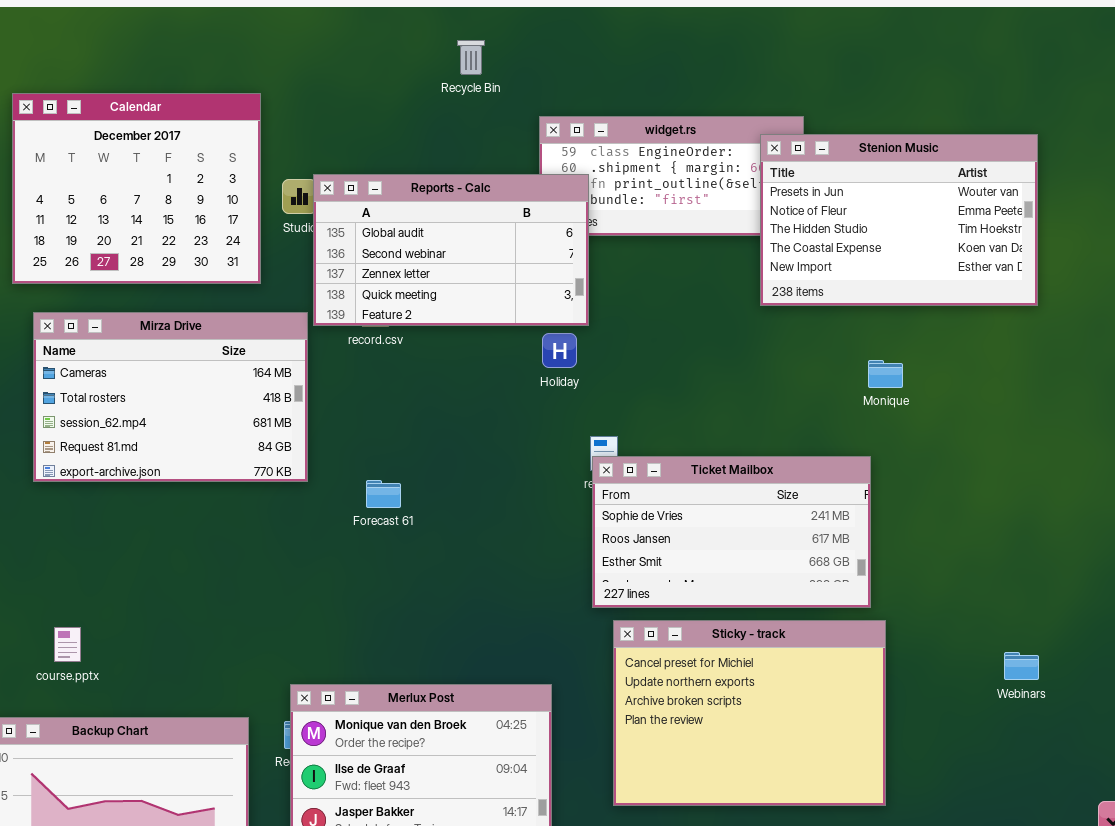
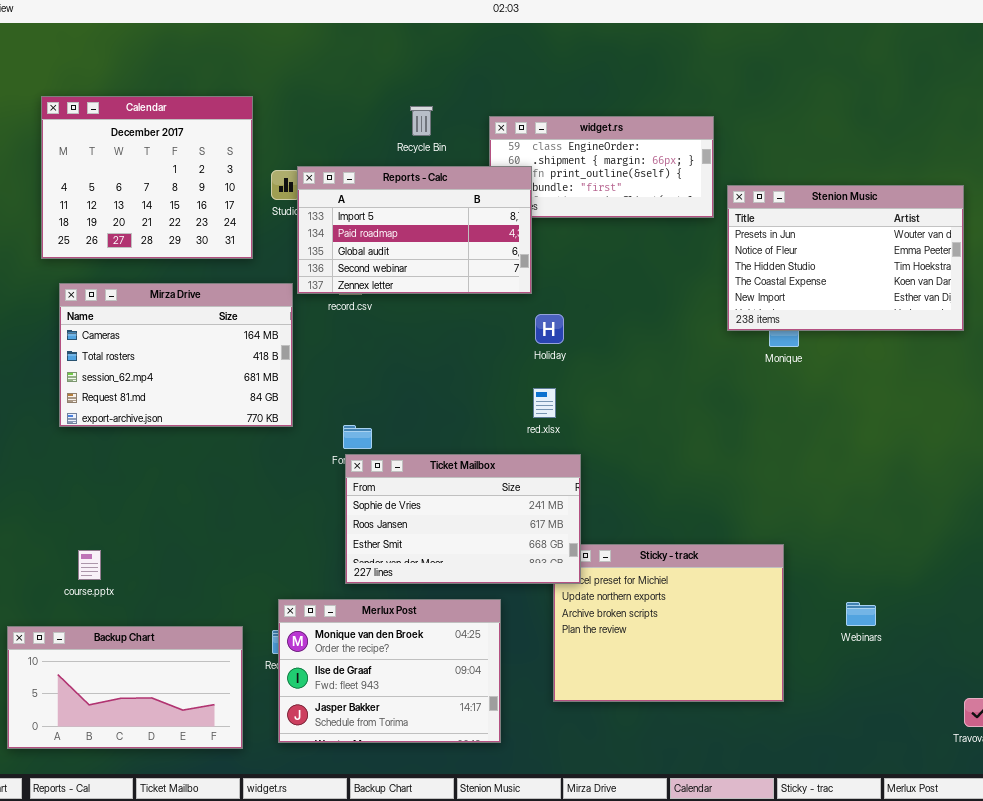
Recycle Bin: [457,40,485,75] -> [410,106,433,136], moved
Stenion Music: [760,134,1038,306] -> [727,185,964,331], moved
Reports - Calc: [313,174,589,326] -> [297,166,532,294], scrolled up 2 rows
Holiday: [542,333,577,368] -> [535,314,564,344], moved
Ticket Mailbox: [592,456,871,608] -> [345,454,581,584], moved
Webinars: [1004,652,1039,680] -> [846,602,876,626], moved

